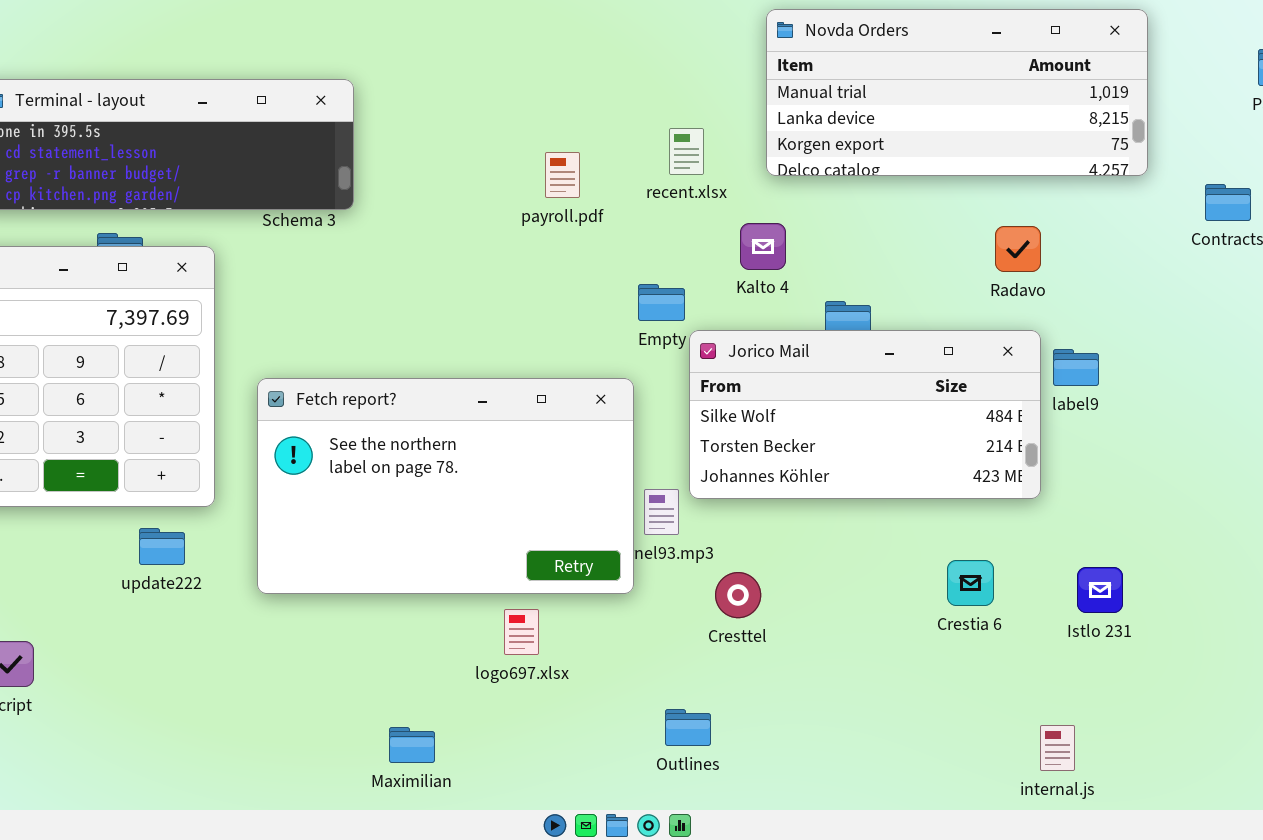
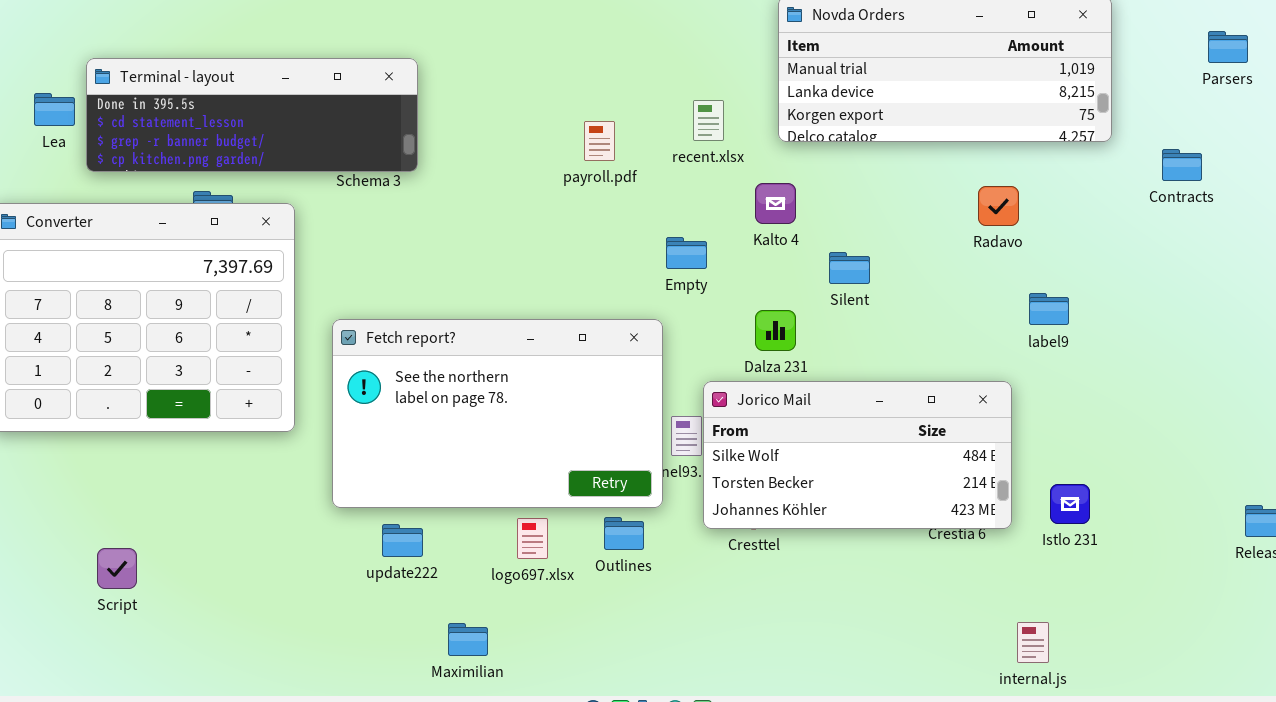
Jorico Mail: [689,330,1041,499] -> [703,381,1012,529], moved
update222: [139,528,185,565] -> [382,524,423,557], moved
logo697.xlsx: [504,609,539,655] -> [517,518,548,559], moved
Outlines: [665,709,711,746] -> [604,517,644,550], moved

